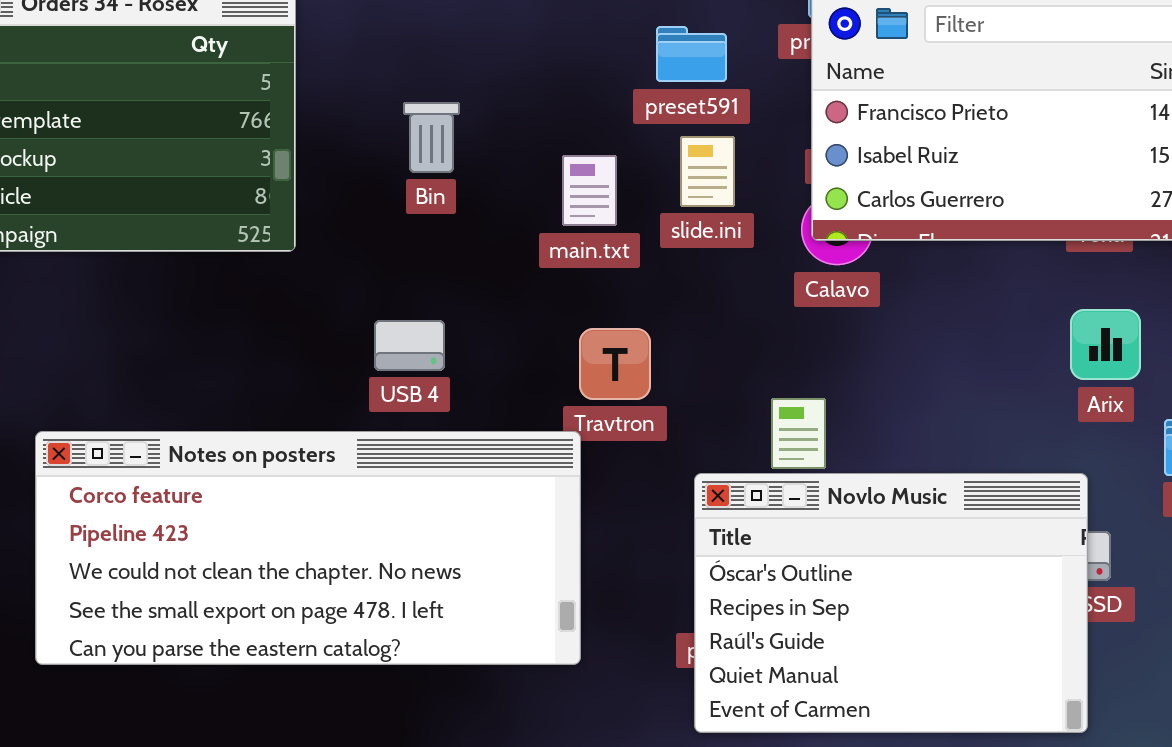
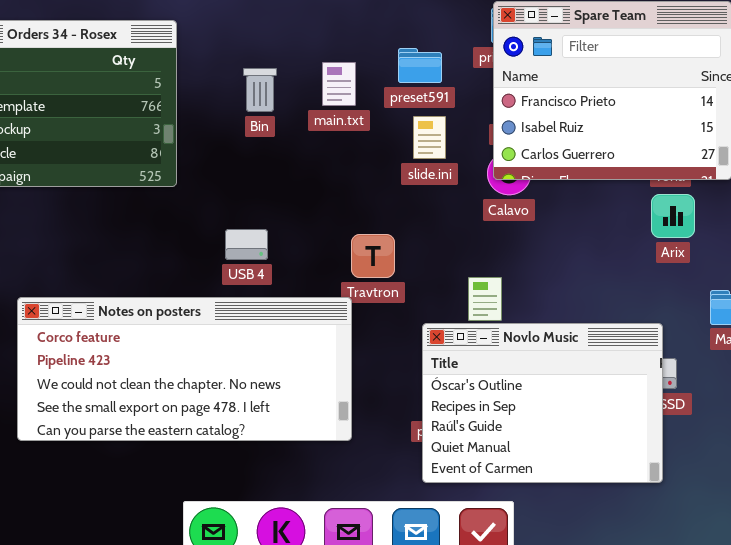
Bin: [403,102,460,173] -> [243,68,277,112], moved
main.txt: [562,155,617,226] -> [322,62,356,106], moved
Arix: [1070,309,1141,380] -> [651,194,695,238], moved

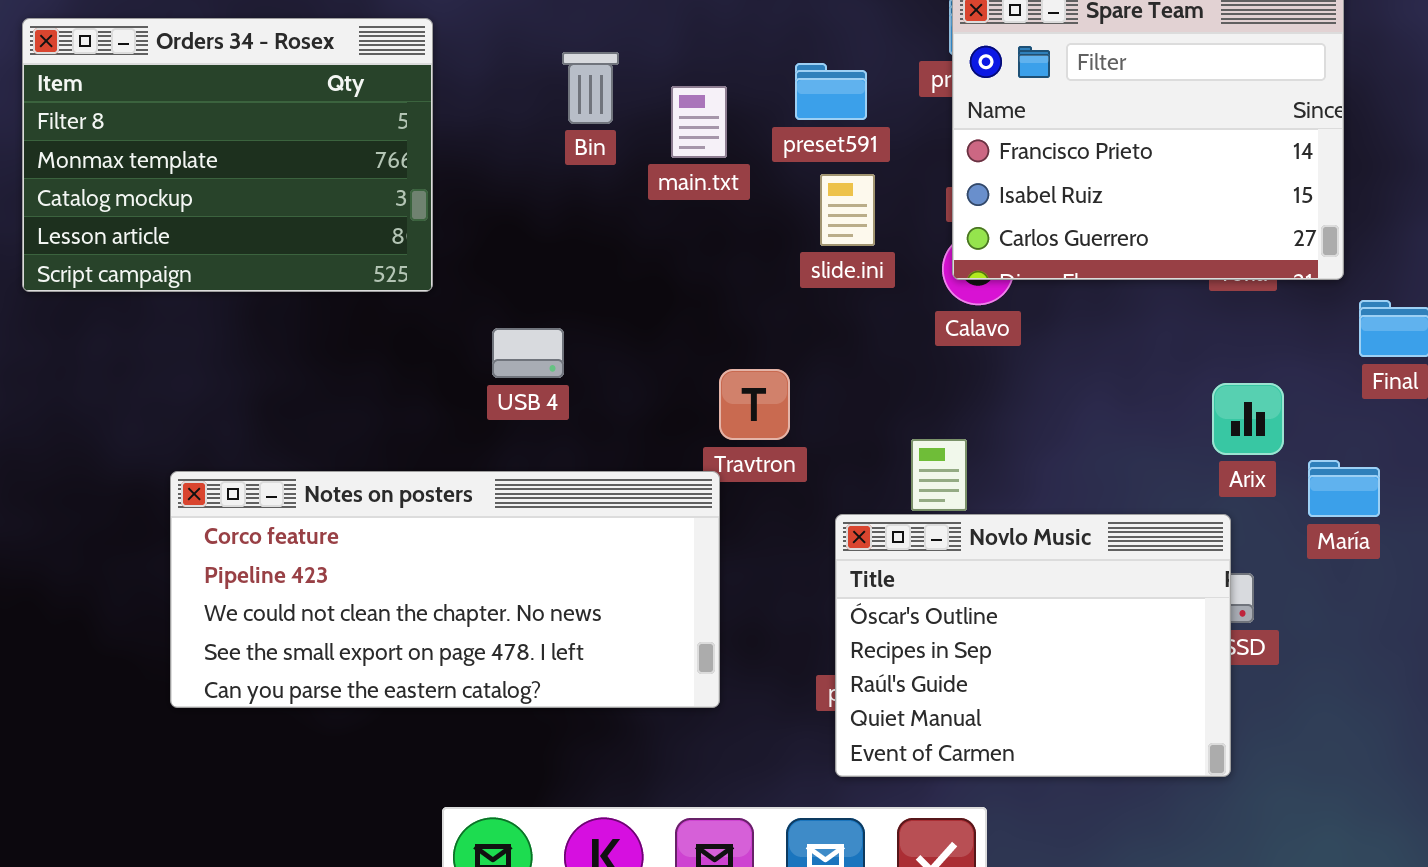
Bin: [243,68,277,112] -> [562,52,619,124], moved
Arix: [651,194,695,238] -> [1212,383,1284,455], moved
USB 4: [225,229,268,260] -> [492,328,564,378], moved

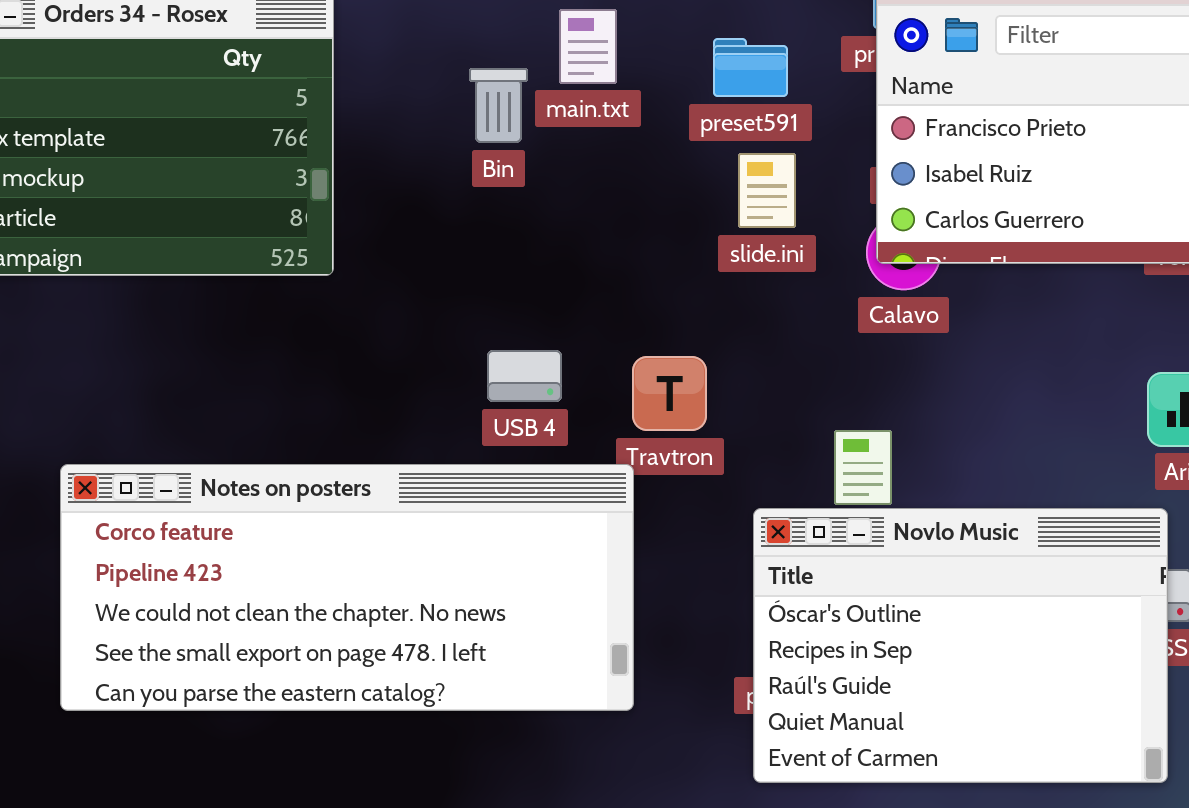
Bin: [562,52,619,124] -> [469,68,528,143], moved
main.txt: [671,86,727,158] -> [559,9,617,84], moved
USB 4: [492,328,564,378] -> [487,350,562,402], moved

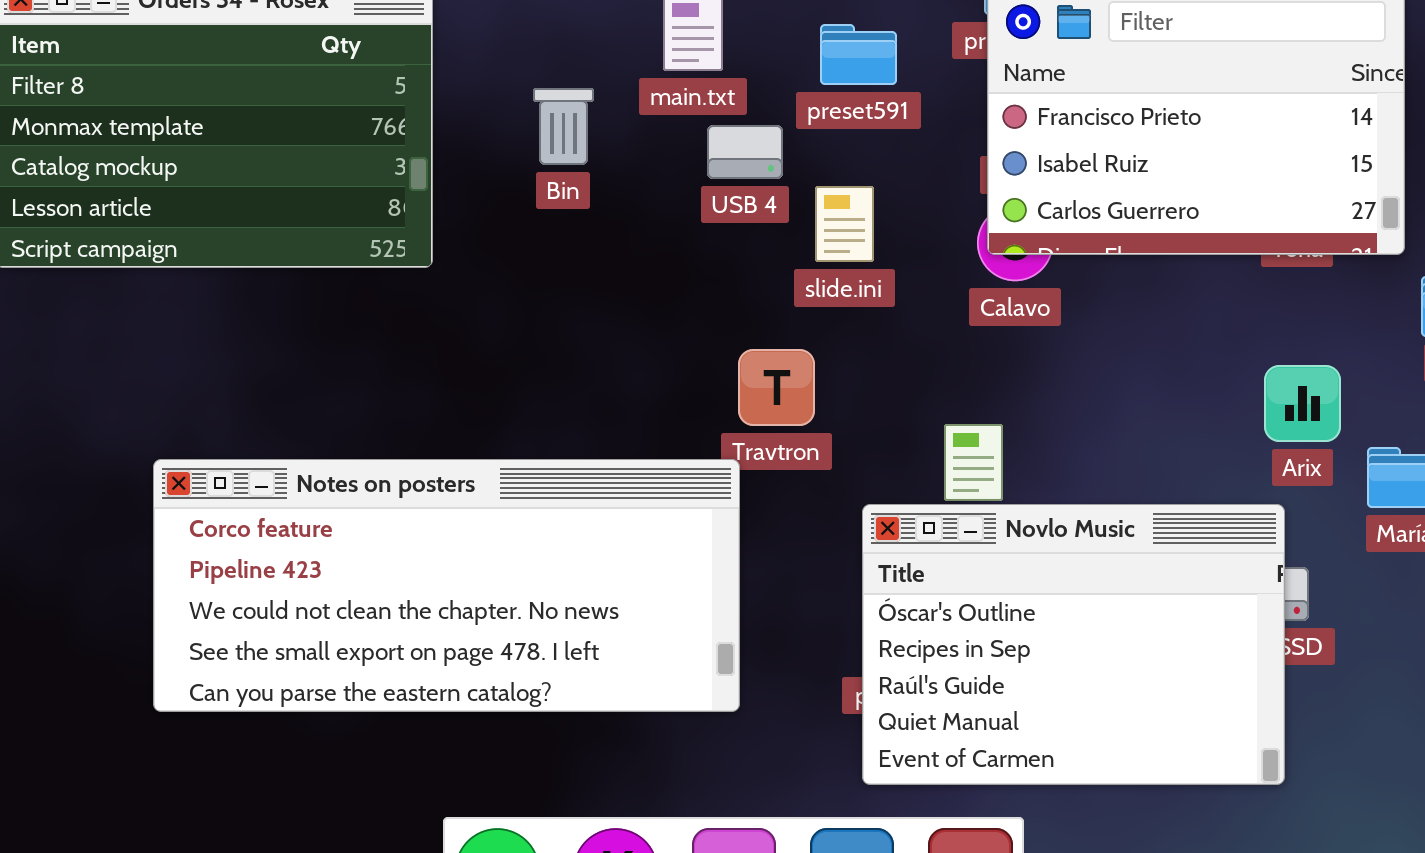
Bin: [469,68,528,143] -> [533,88,594,165], moved
slide.ini: [738,153,796,228] -> [815,186,874,262], moved
USB 4: [487,350,562,402] -> [707,125,783,179], moved

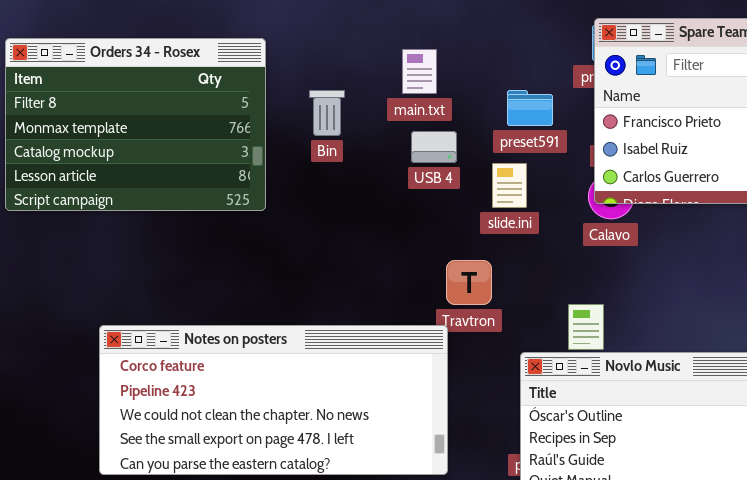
preset591: [820,24,897,85] -> [507,90,553,126], moved
Bin: [533,88,594,165] -> [309,90,345,136], moved
USB 4: [707,125,783,179] -> [411,131,457,163], moved

